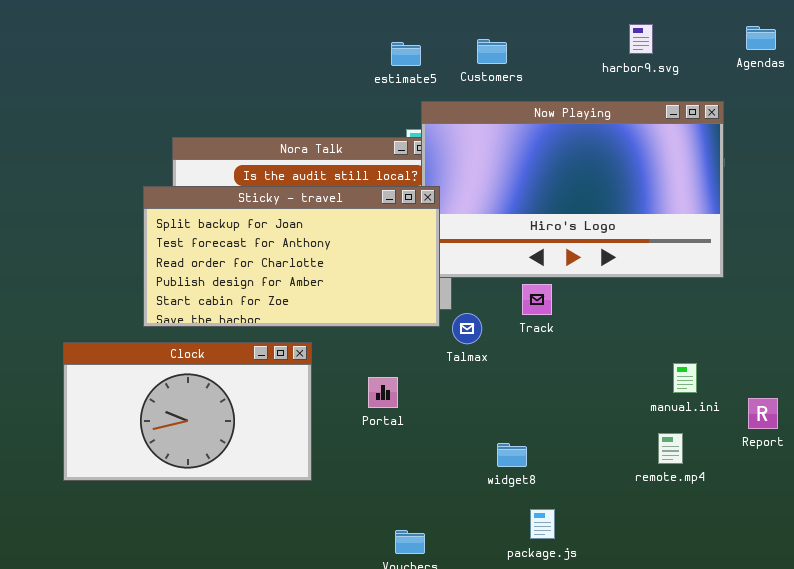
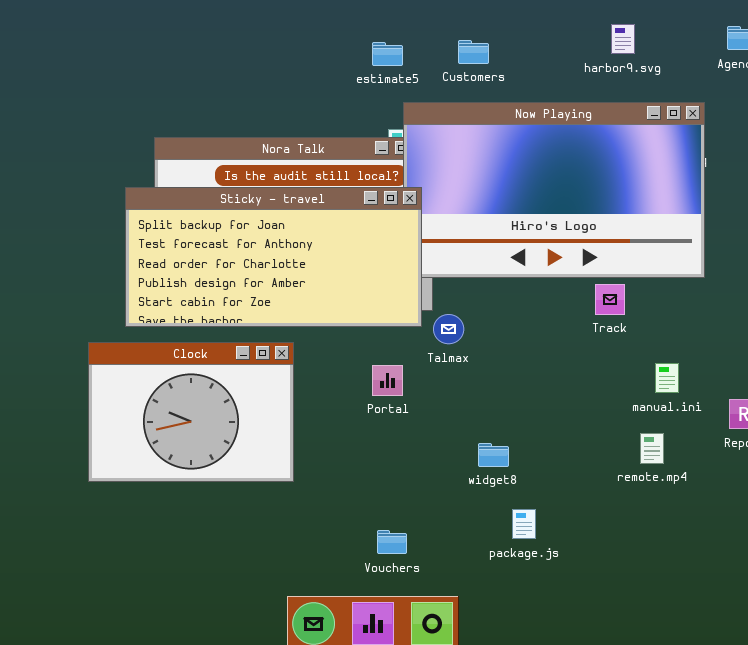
Track: [522,284,552,315] -> [595,284,625,315], moved
Clock: [63,342,312,481] -> [88,342,294,482], resized
Portal: [368,377,398,408] -> [372,365,403,396], moved

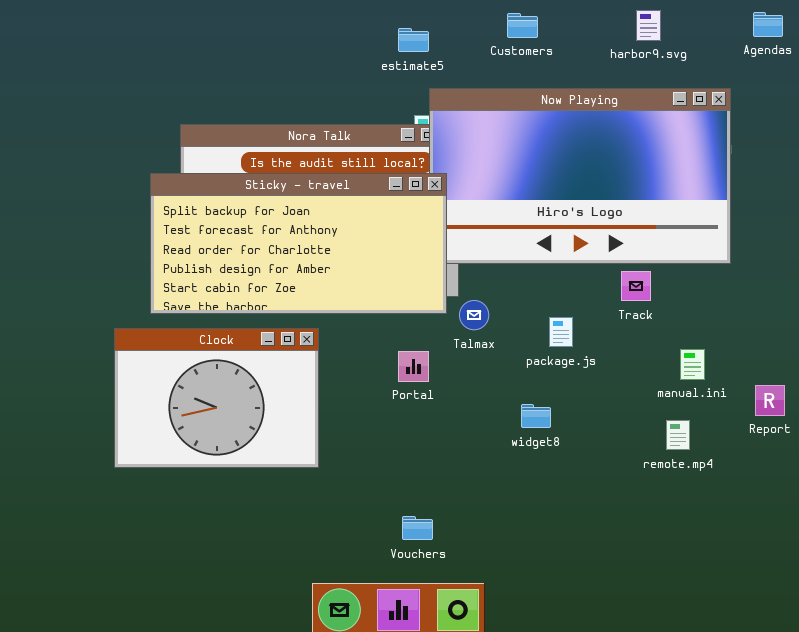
Customers: [458,40,489,64] -> [507,13,538,38], moved
widget8: [478,443,509,467] -> [521,404,551,428], moved
package.js: [512,509,536,539] -> [549,317,573,347], moved

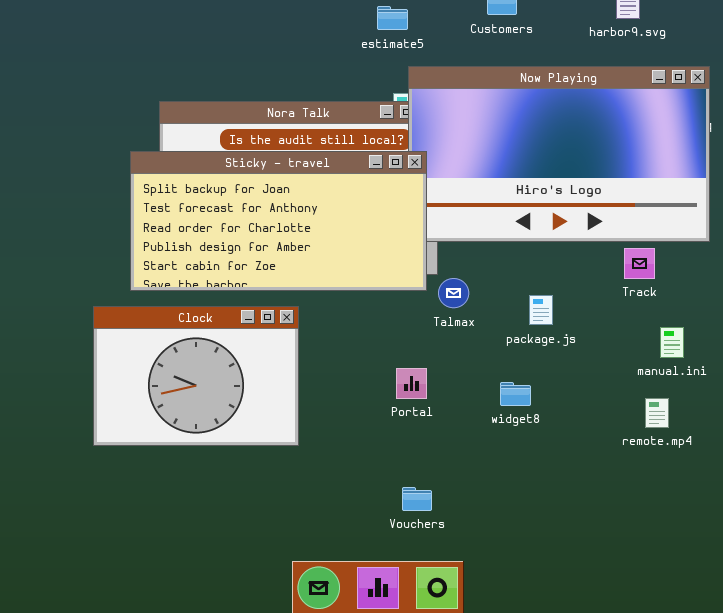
Track: [621,271,651,301] -> [624,248,655,279], moved
Portal: [398,351,429,382] -> [396,368,427,399], moved
Vouchers: [402,516,433,540] -> [402,487,432,511], moved

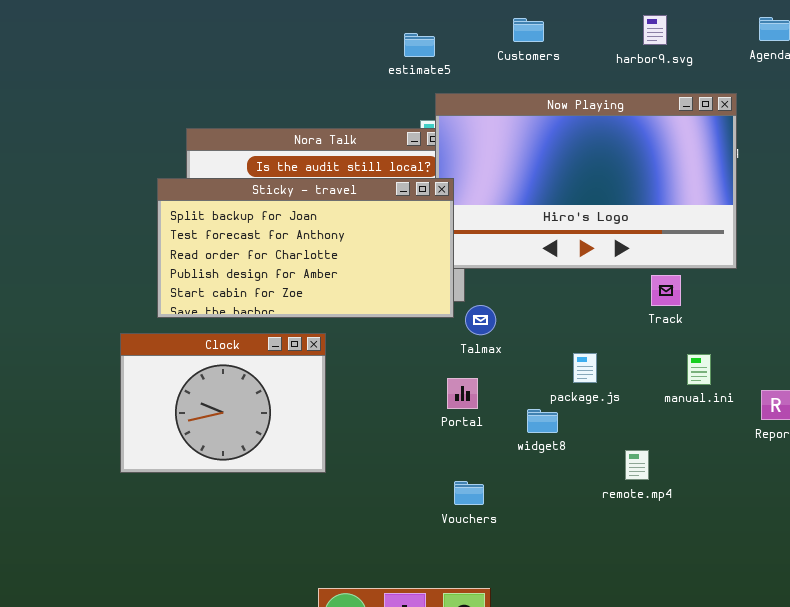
package.js: [529,295,553,325] -> [573,353,597,383], moved
Portal: [396,368,427,399] -> [447,378,478,409], moved
remote.mp4: [645,398,669,428] -> [625,450,649,480], moved
Vouchers: [402,487,432,511] -> [454,481,484,505], moved

